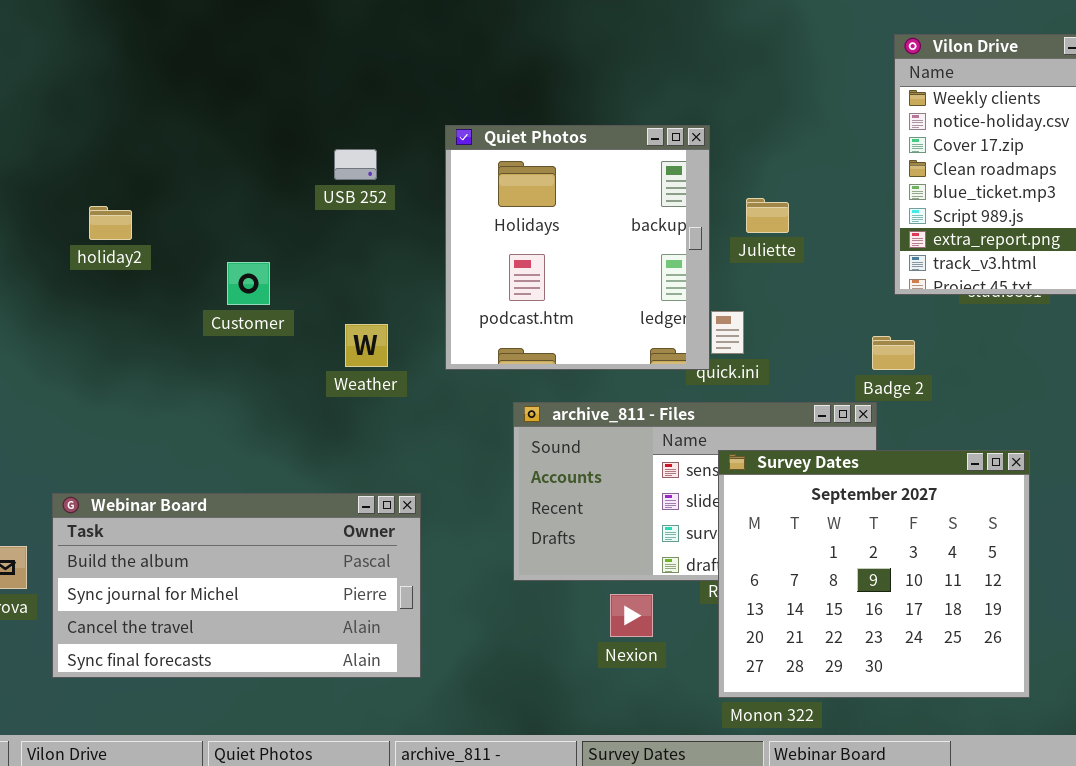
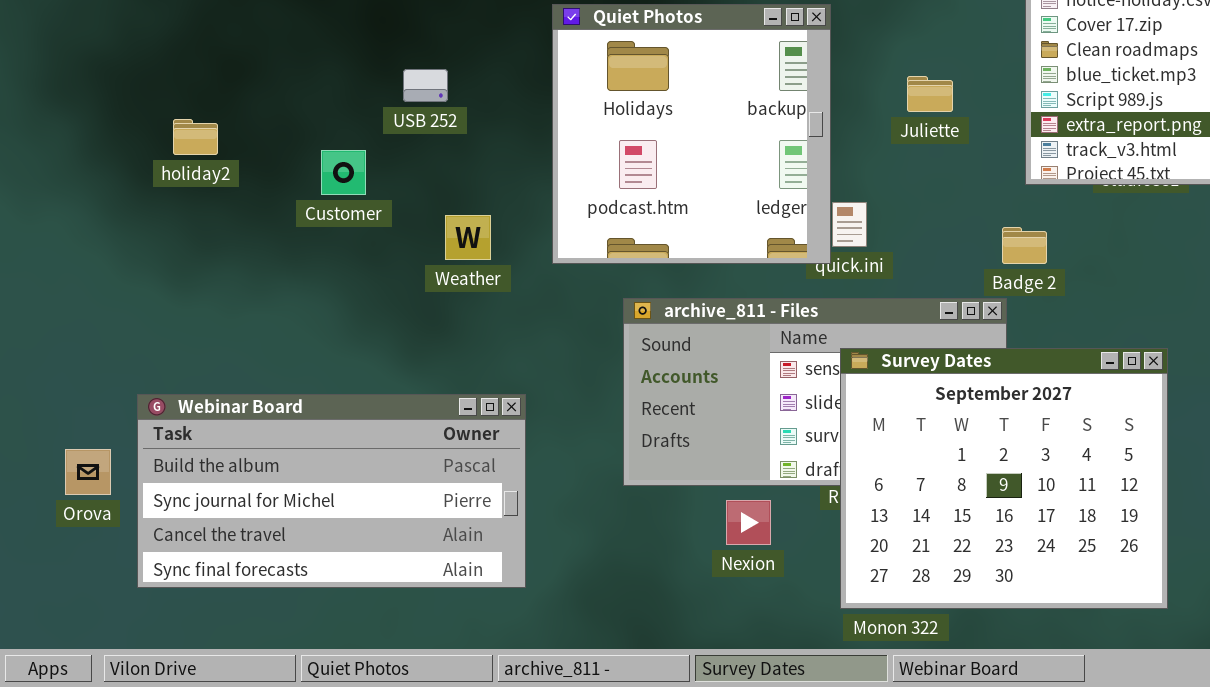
USB 252: [334,149,377,180] -> [403,69,448,102], moved
Juliette: [746,198,789,233] -> [907,76,953,112], moved
holiday2: [89,206,132,240] -> [173,119,218,155], moved

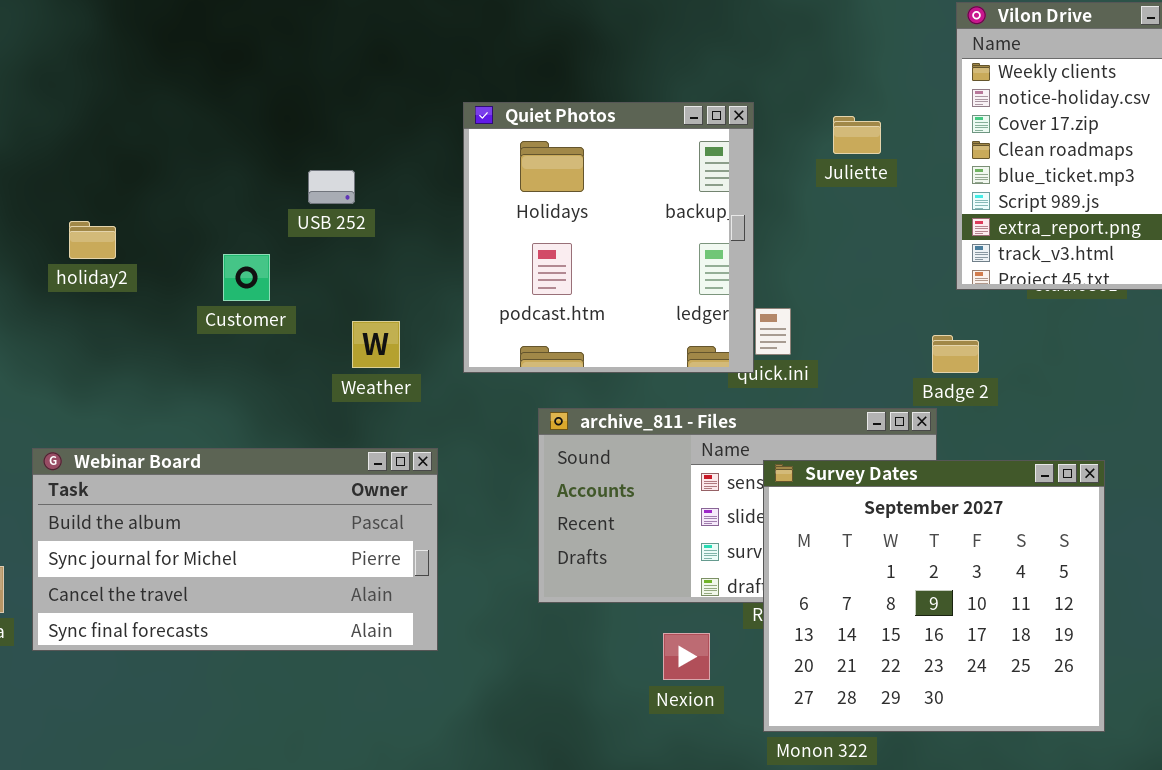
Juliette: [907,76,953,112] -> [833,116,881,154], moved
Webinar Board: [137,394,526,588] -> [32,448,438,651], moved
Nexion: [726,500,771,545] -> [663,633,710,680], moved

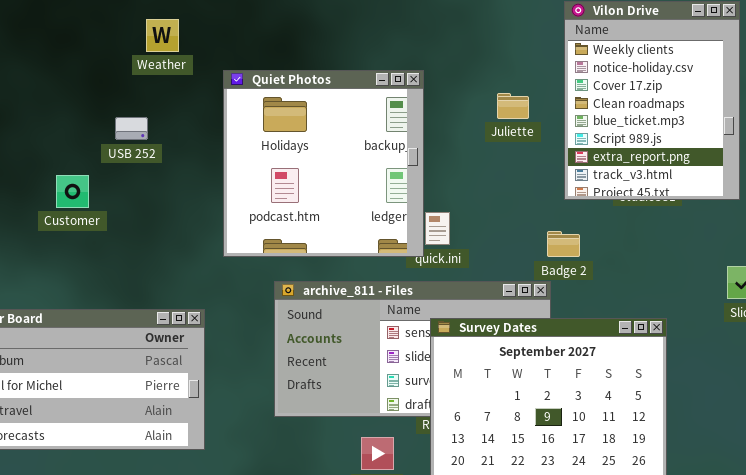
Juliette: [833,116,881,154] -> [497,93,529,119], moved
Weather: [352,321,400,368] -> [146,19,179,52], moved

